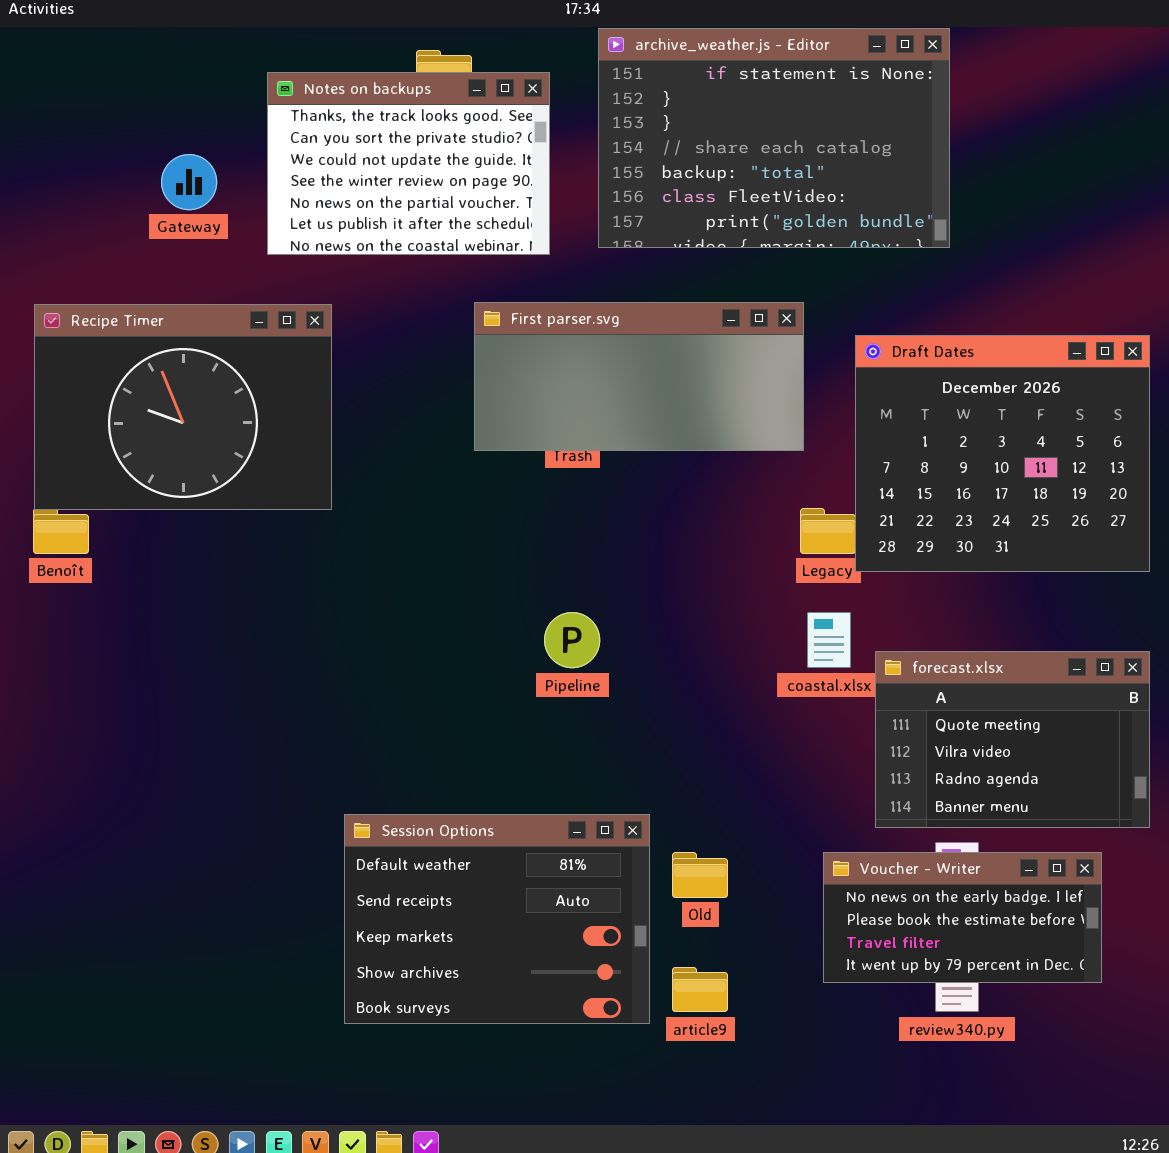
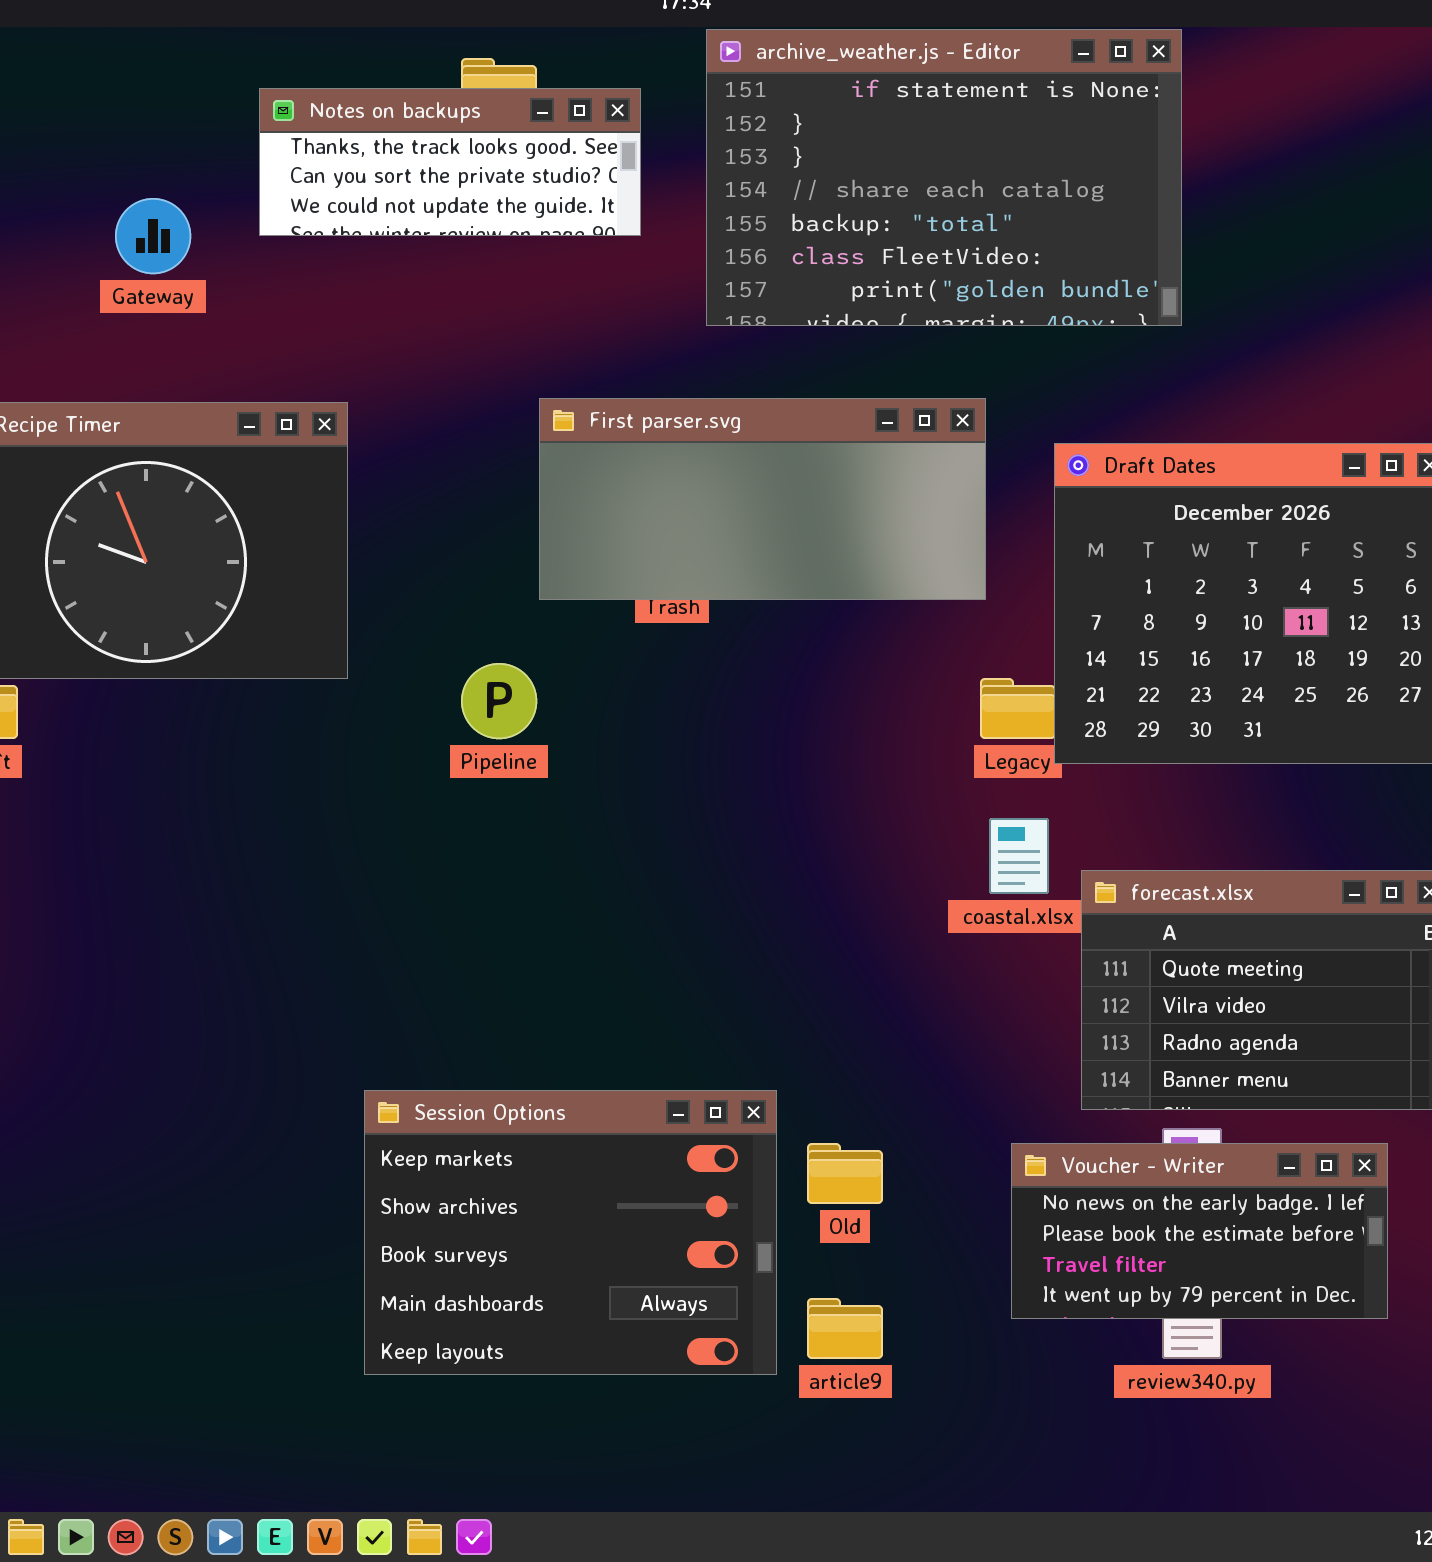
Notes on backups: [267,72,550,255] -> [259,88,641,236], resized
Pipeline: [544,612,600,668] -> [461,663,537,739], moved
Session Options: [344,814,650,1024] -> [364,1090,777,1375], scrolled down 2 rows

